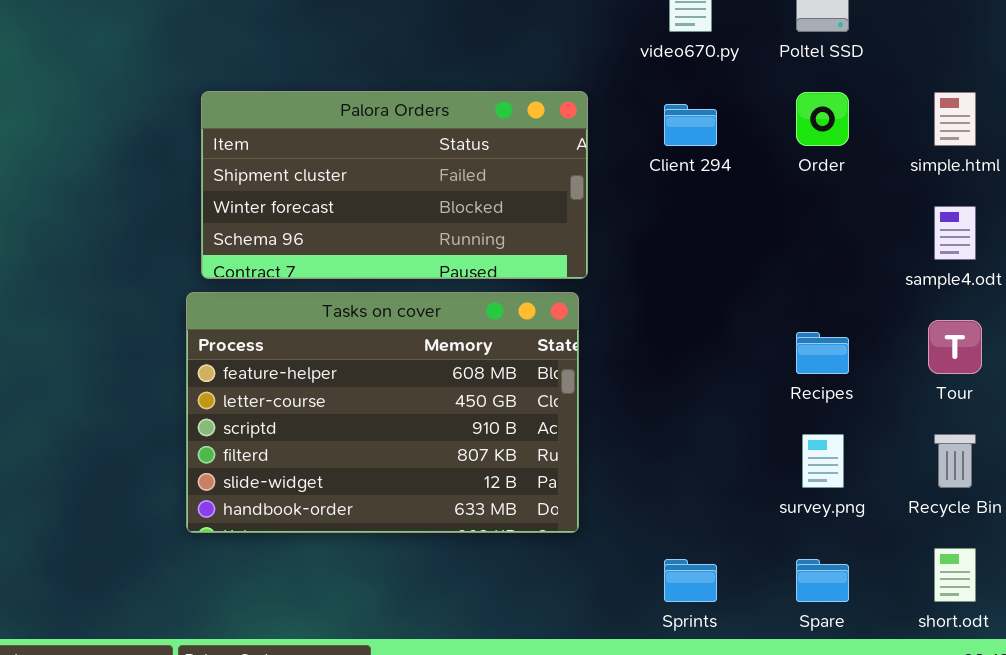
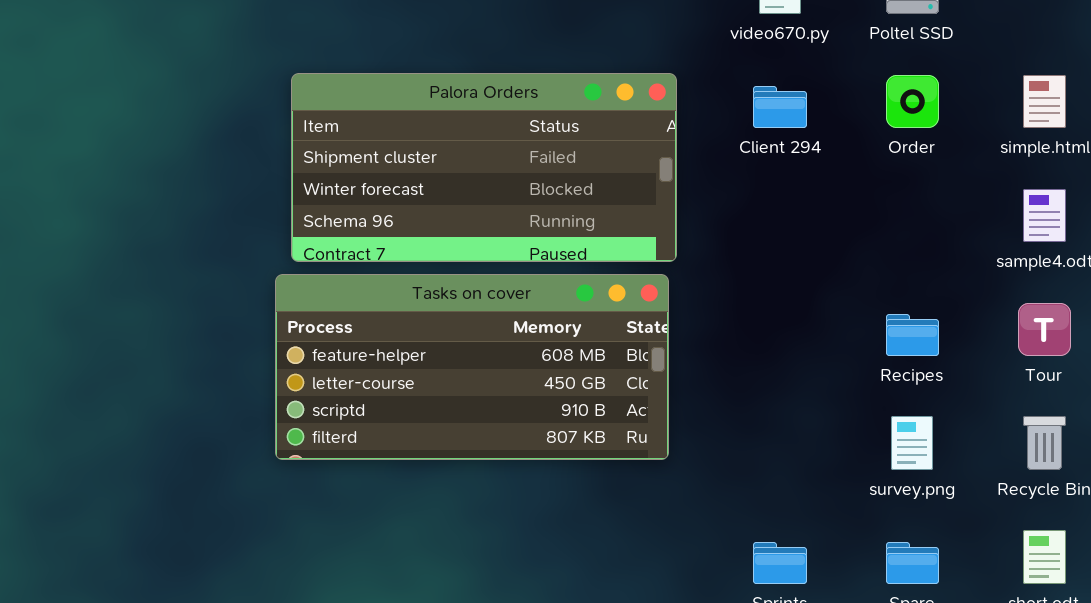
Tasks on cover: [186,292,579,533] -> [275,274,669,460], resized

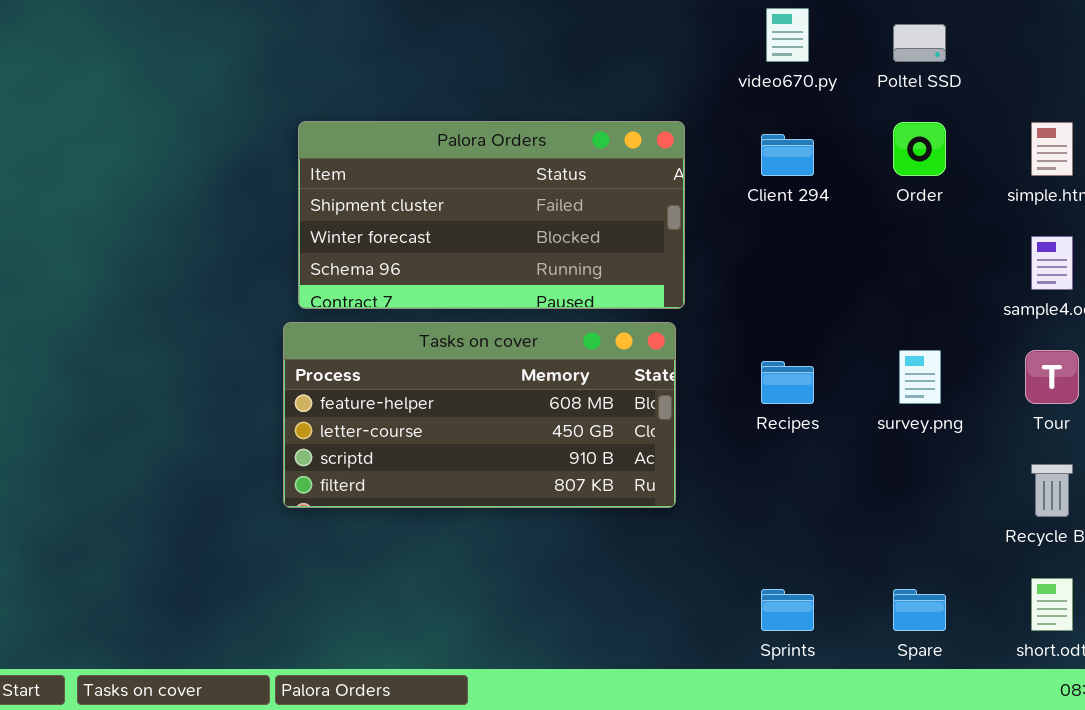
Recipes: [886,314,939,356] -> [761,361,814,404], moved
survey.png: [891,416,933,470] -> [899,350,941,404], moved

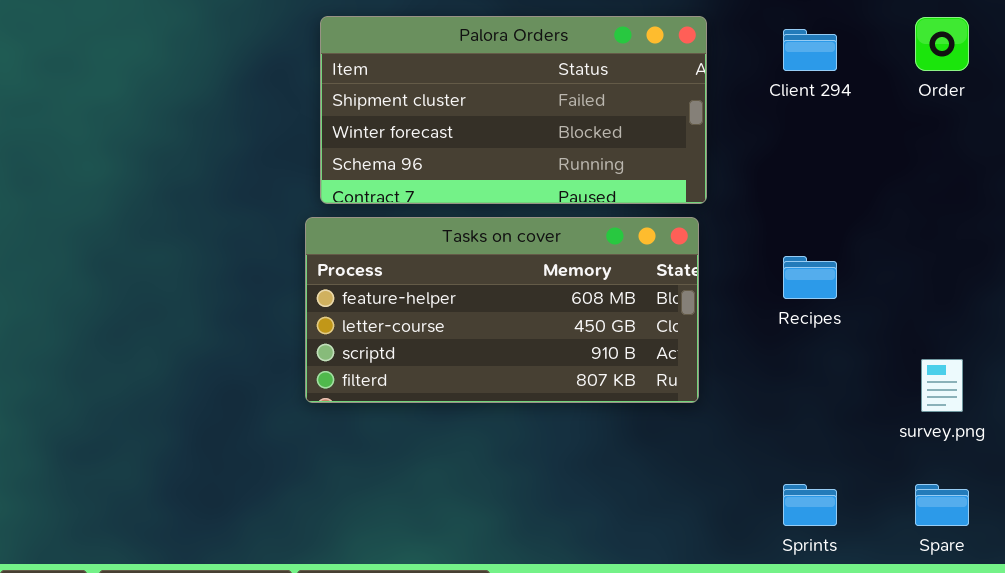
survey.png: [899,350,941,404] -> [921,359,963,412], moved

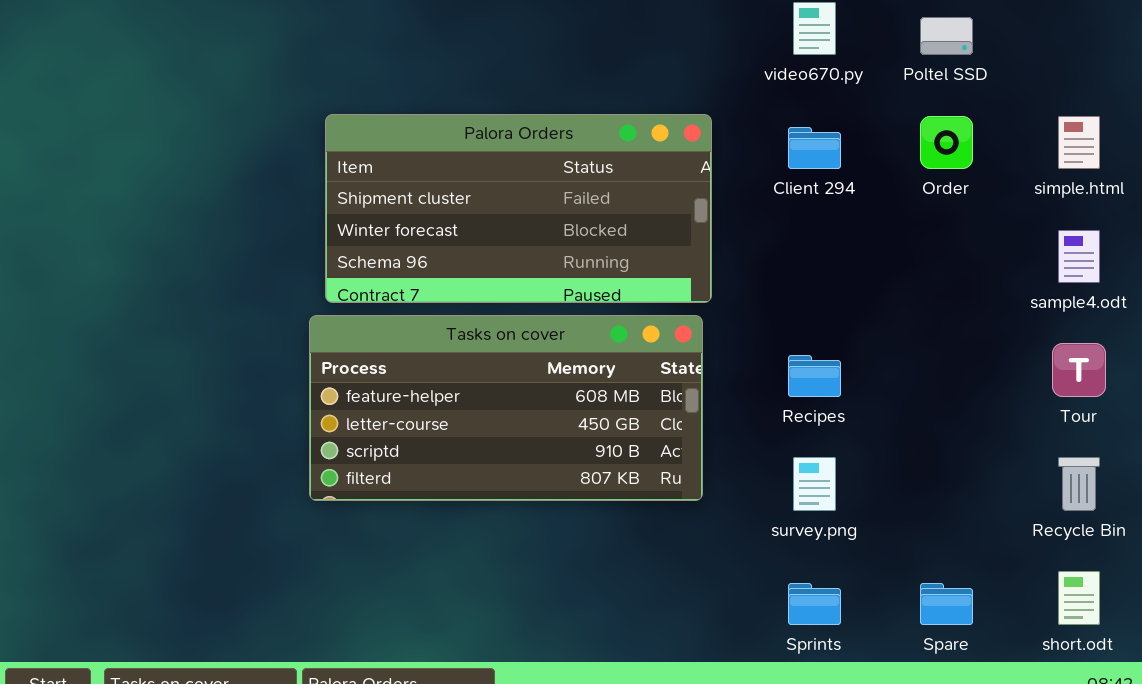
survey.png: [921,359,963,412] -> [793,457,836,511], moved

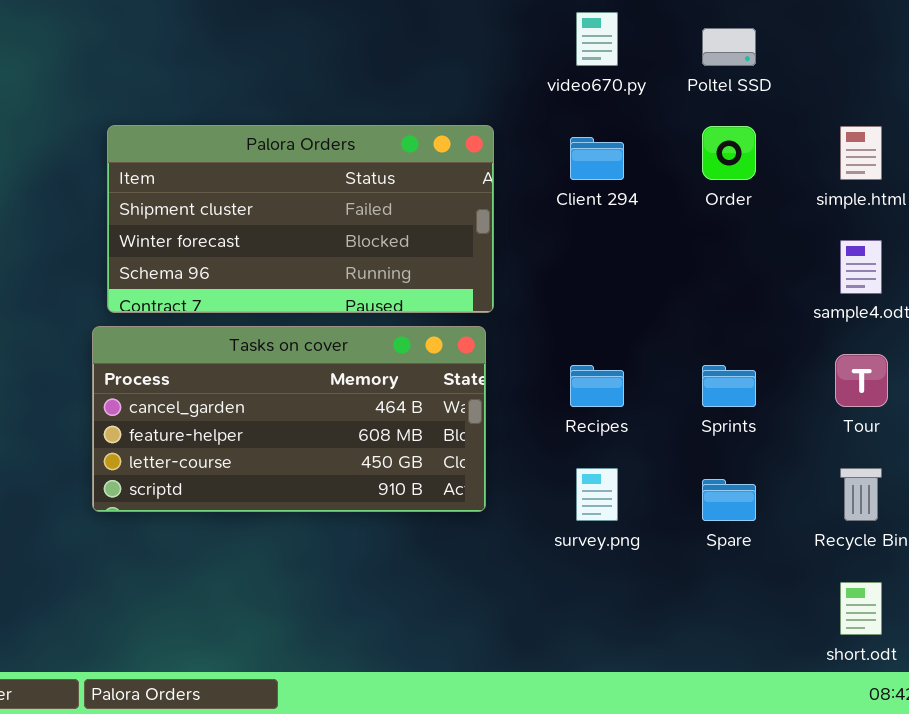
Tasks on cover: [309,315,703,501] -> [92,326,486,512], scrolled up 1 row
Sprints: [788,583,841,625] -> [702,365,756,407], moved
Spare: [920,583,973,625] -> [702,479,756,521], moved

